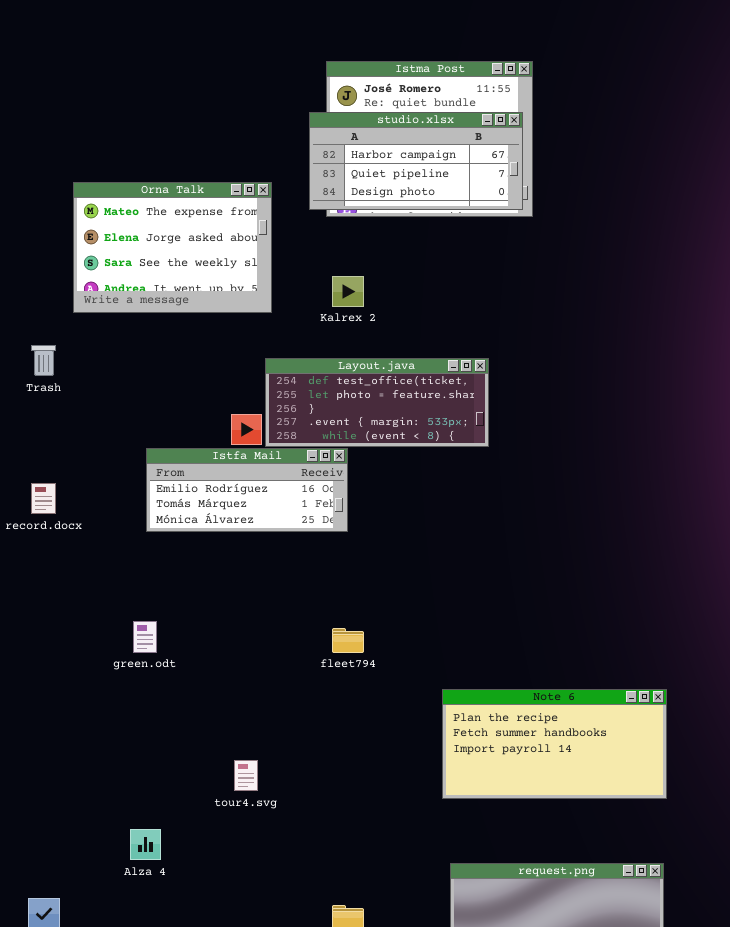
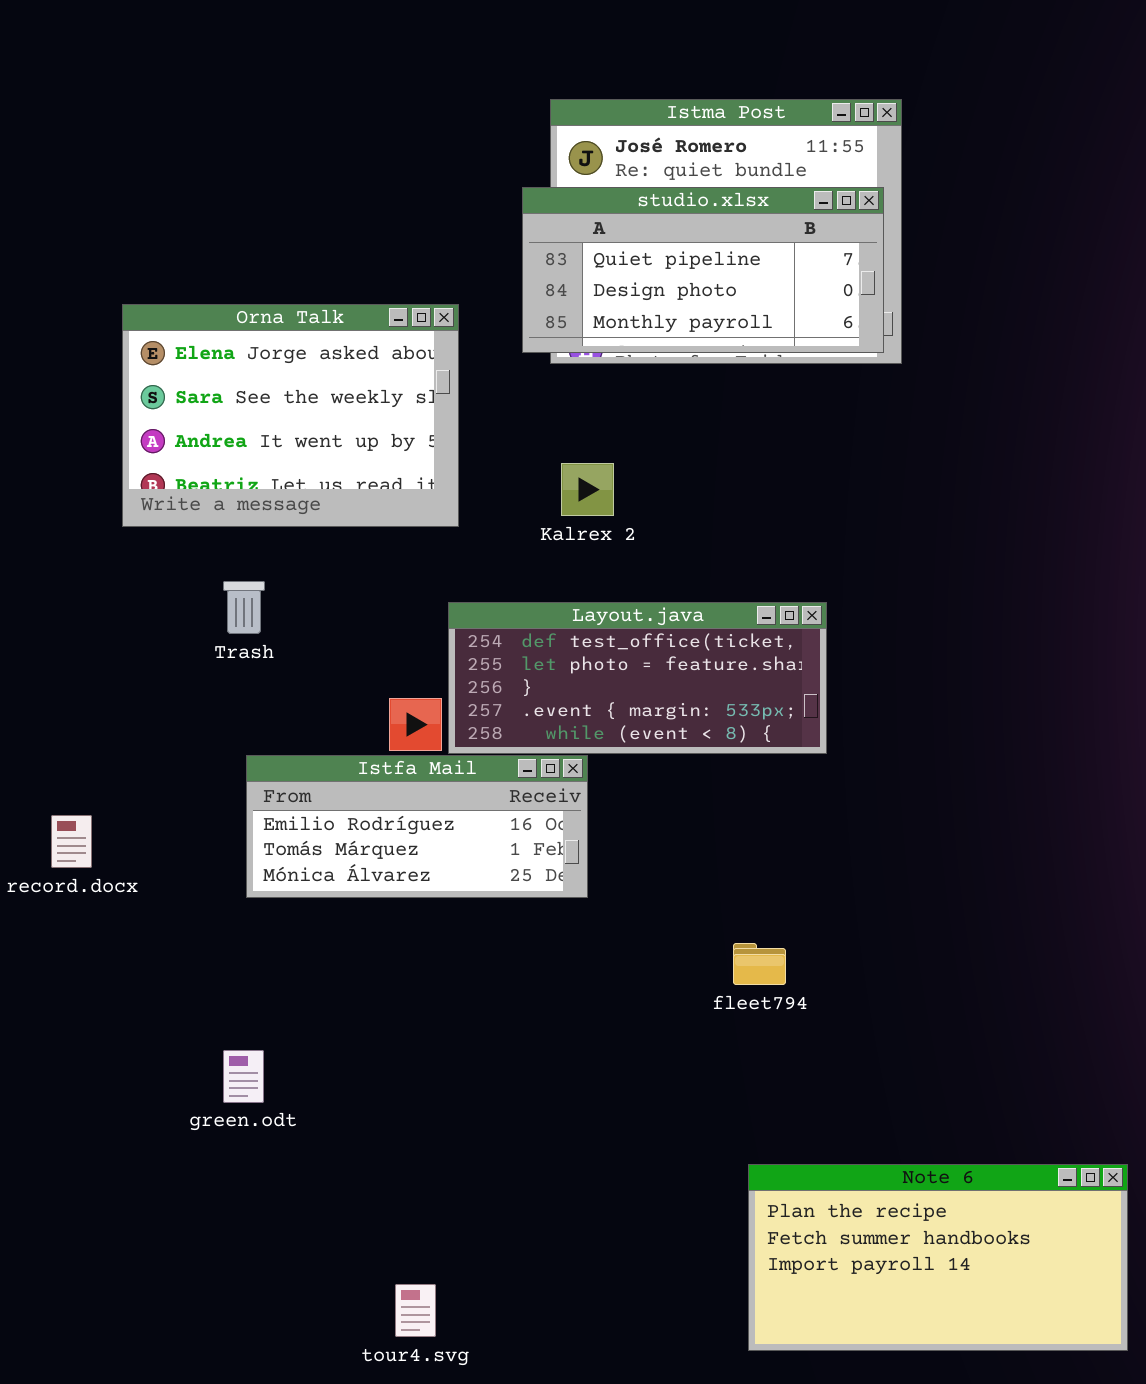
studio.xlsx: [309,112,523,210] -> [522,187,884,353], scrolled down 1 row
Orna Talk: [73,182,272,313] -> [122,304,459,527], scrolled down 1 row
Trash: [31,345,56,376] -> [223,581,265,634], moved
fleet794: [332,628,364,653] -> [733,943,786,985], moved

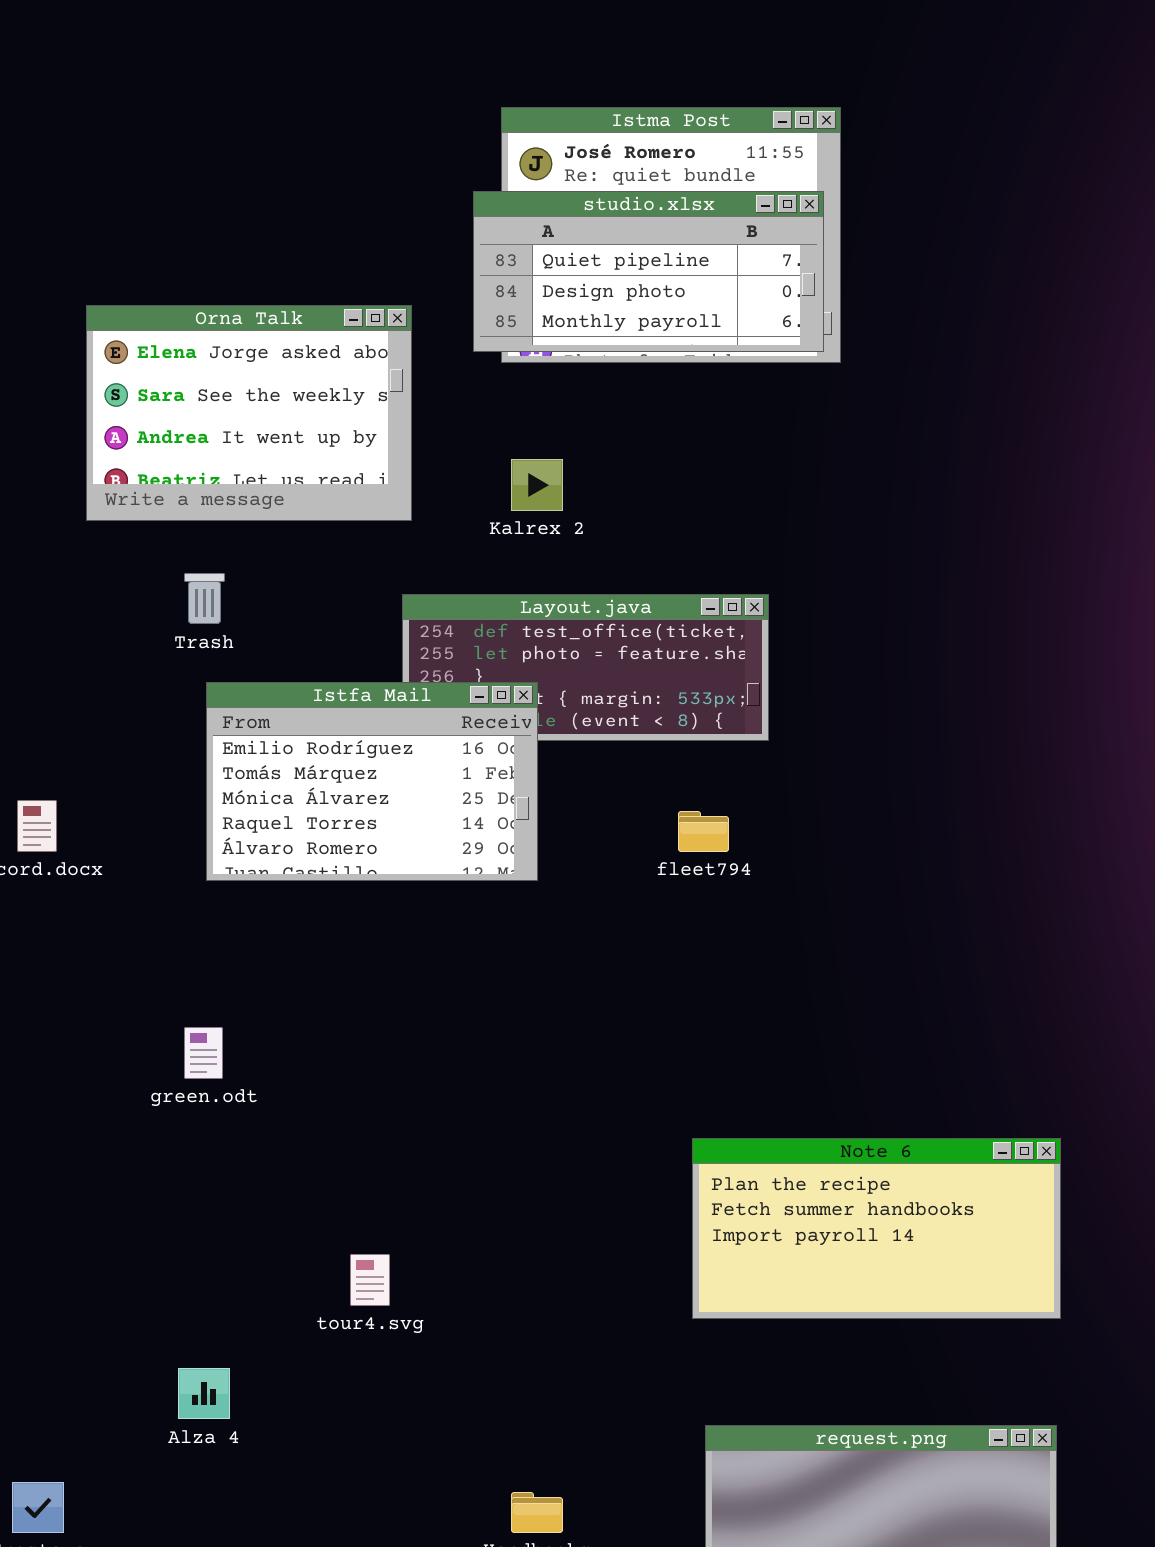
Istfa Mail: [246,755,588,898] -> [206,682,538,881], resized
fleet794: [733,943,786,985] -> [678,811,729,852], moved

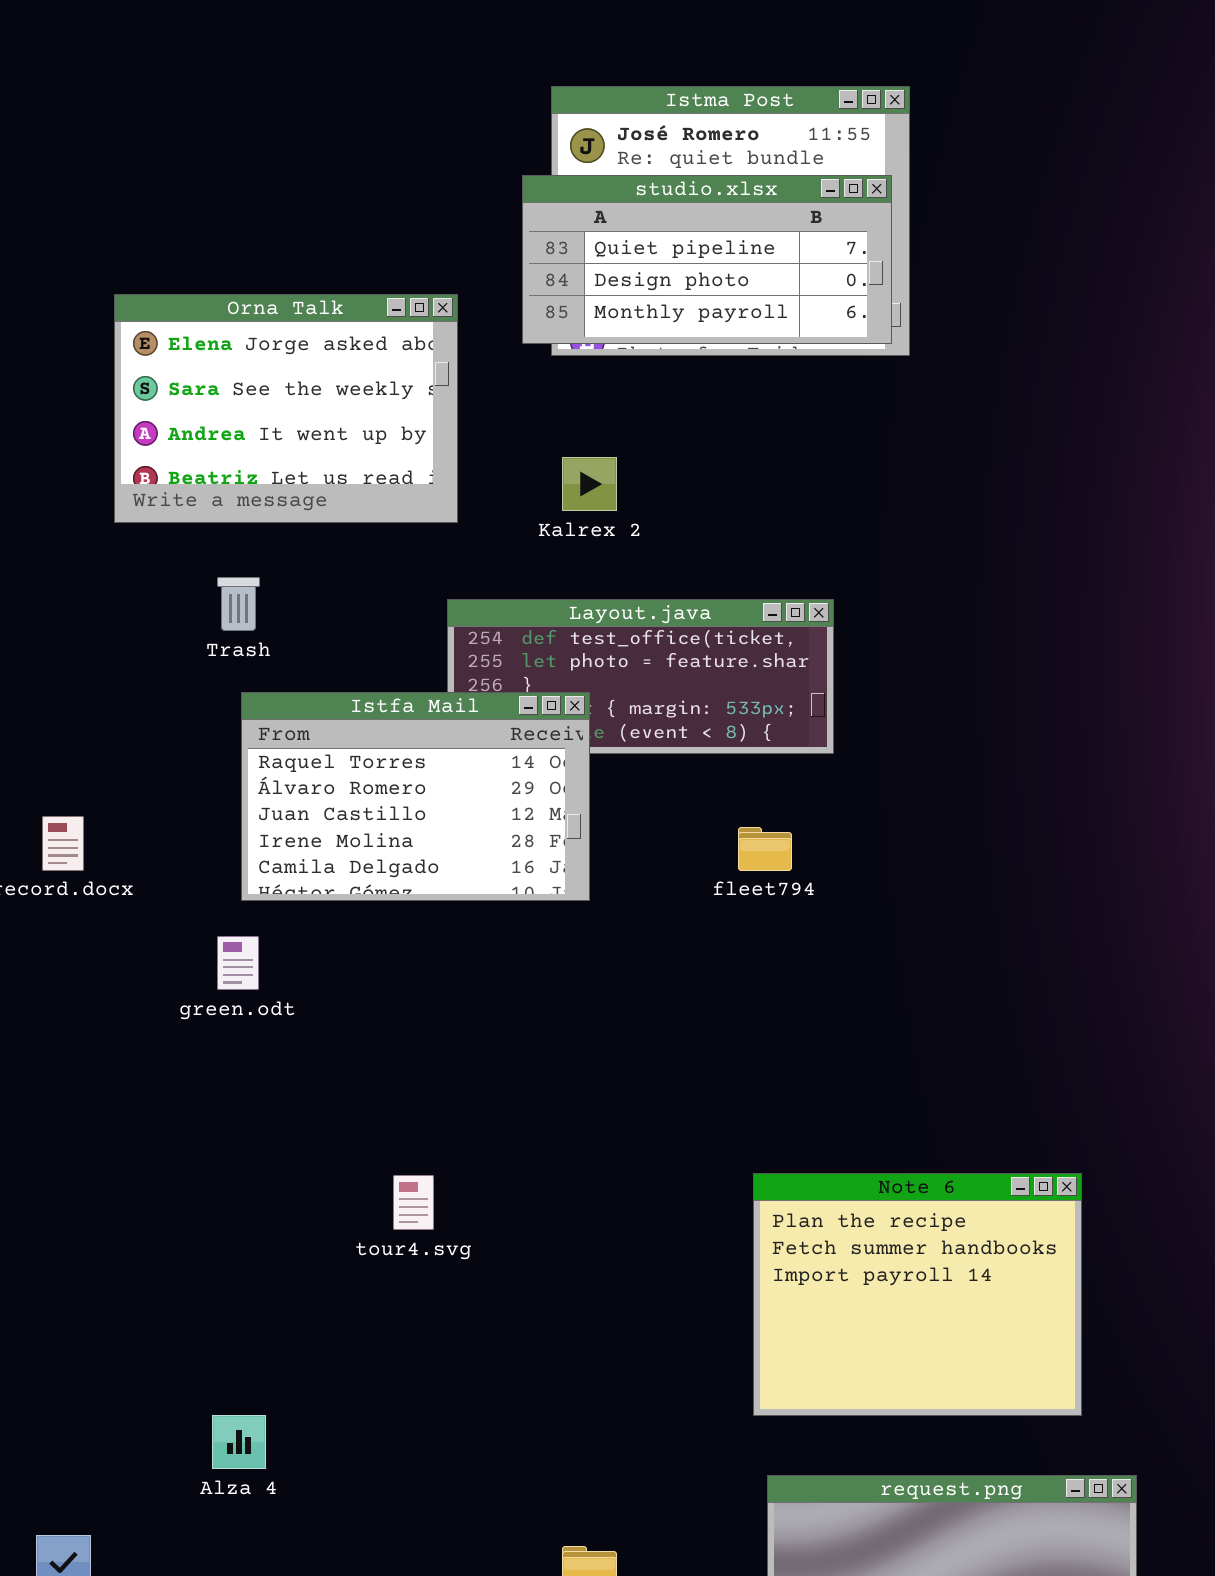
Istfa Mail: [206,682,538,881] -> [241,692,590,901], scrolled down 3 rows
green.odt: [184,1027,223,1079] -> [217,936,259,990], moved
Note 6: [692,1138,1061,1319] -> [753,1173,1082,1416], resized
tour4.svg: [350,1254,390,1306] -> [393,1175,434,1230], moved

